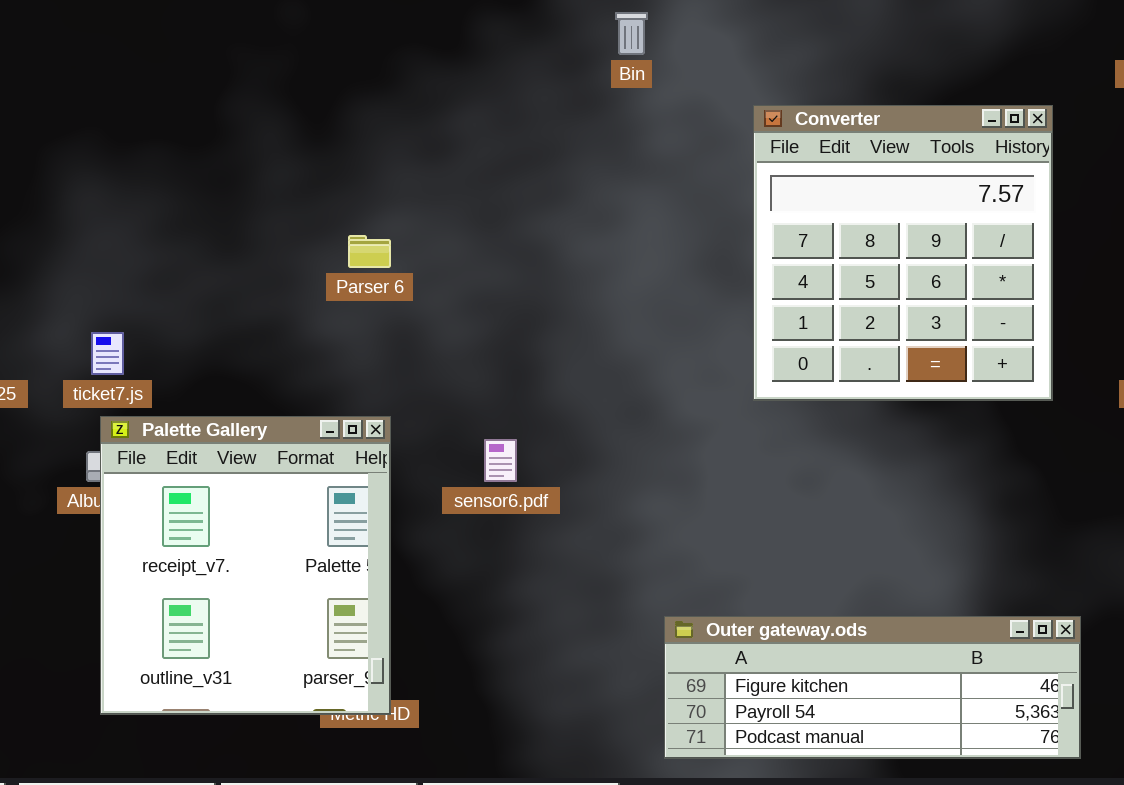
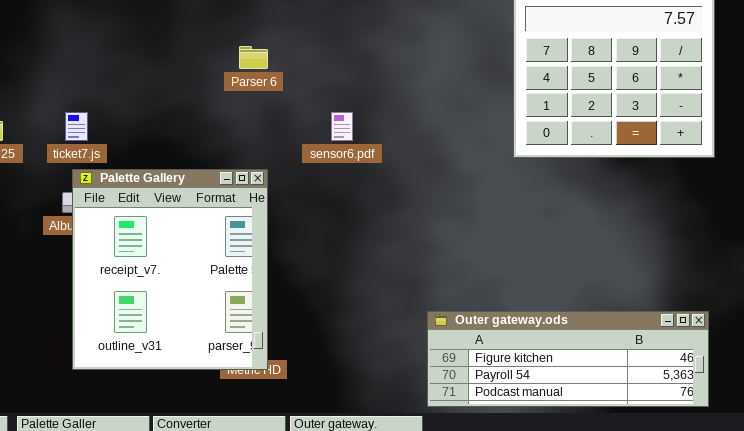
sensor6.pdf: [484,439,517,482] -> [331,112,353,141], moved
Outer gateway.ods: [664,616,1081,759] -> [427,311,709,407], moved

